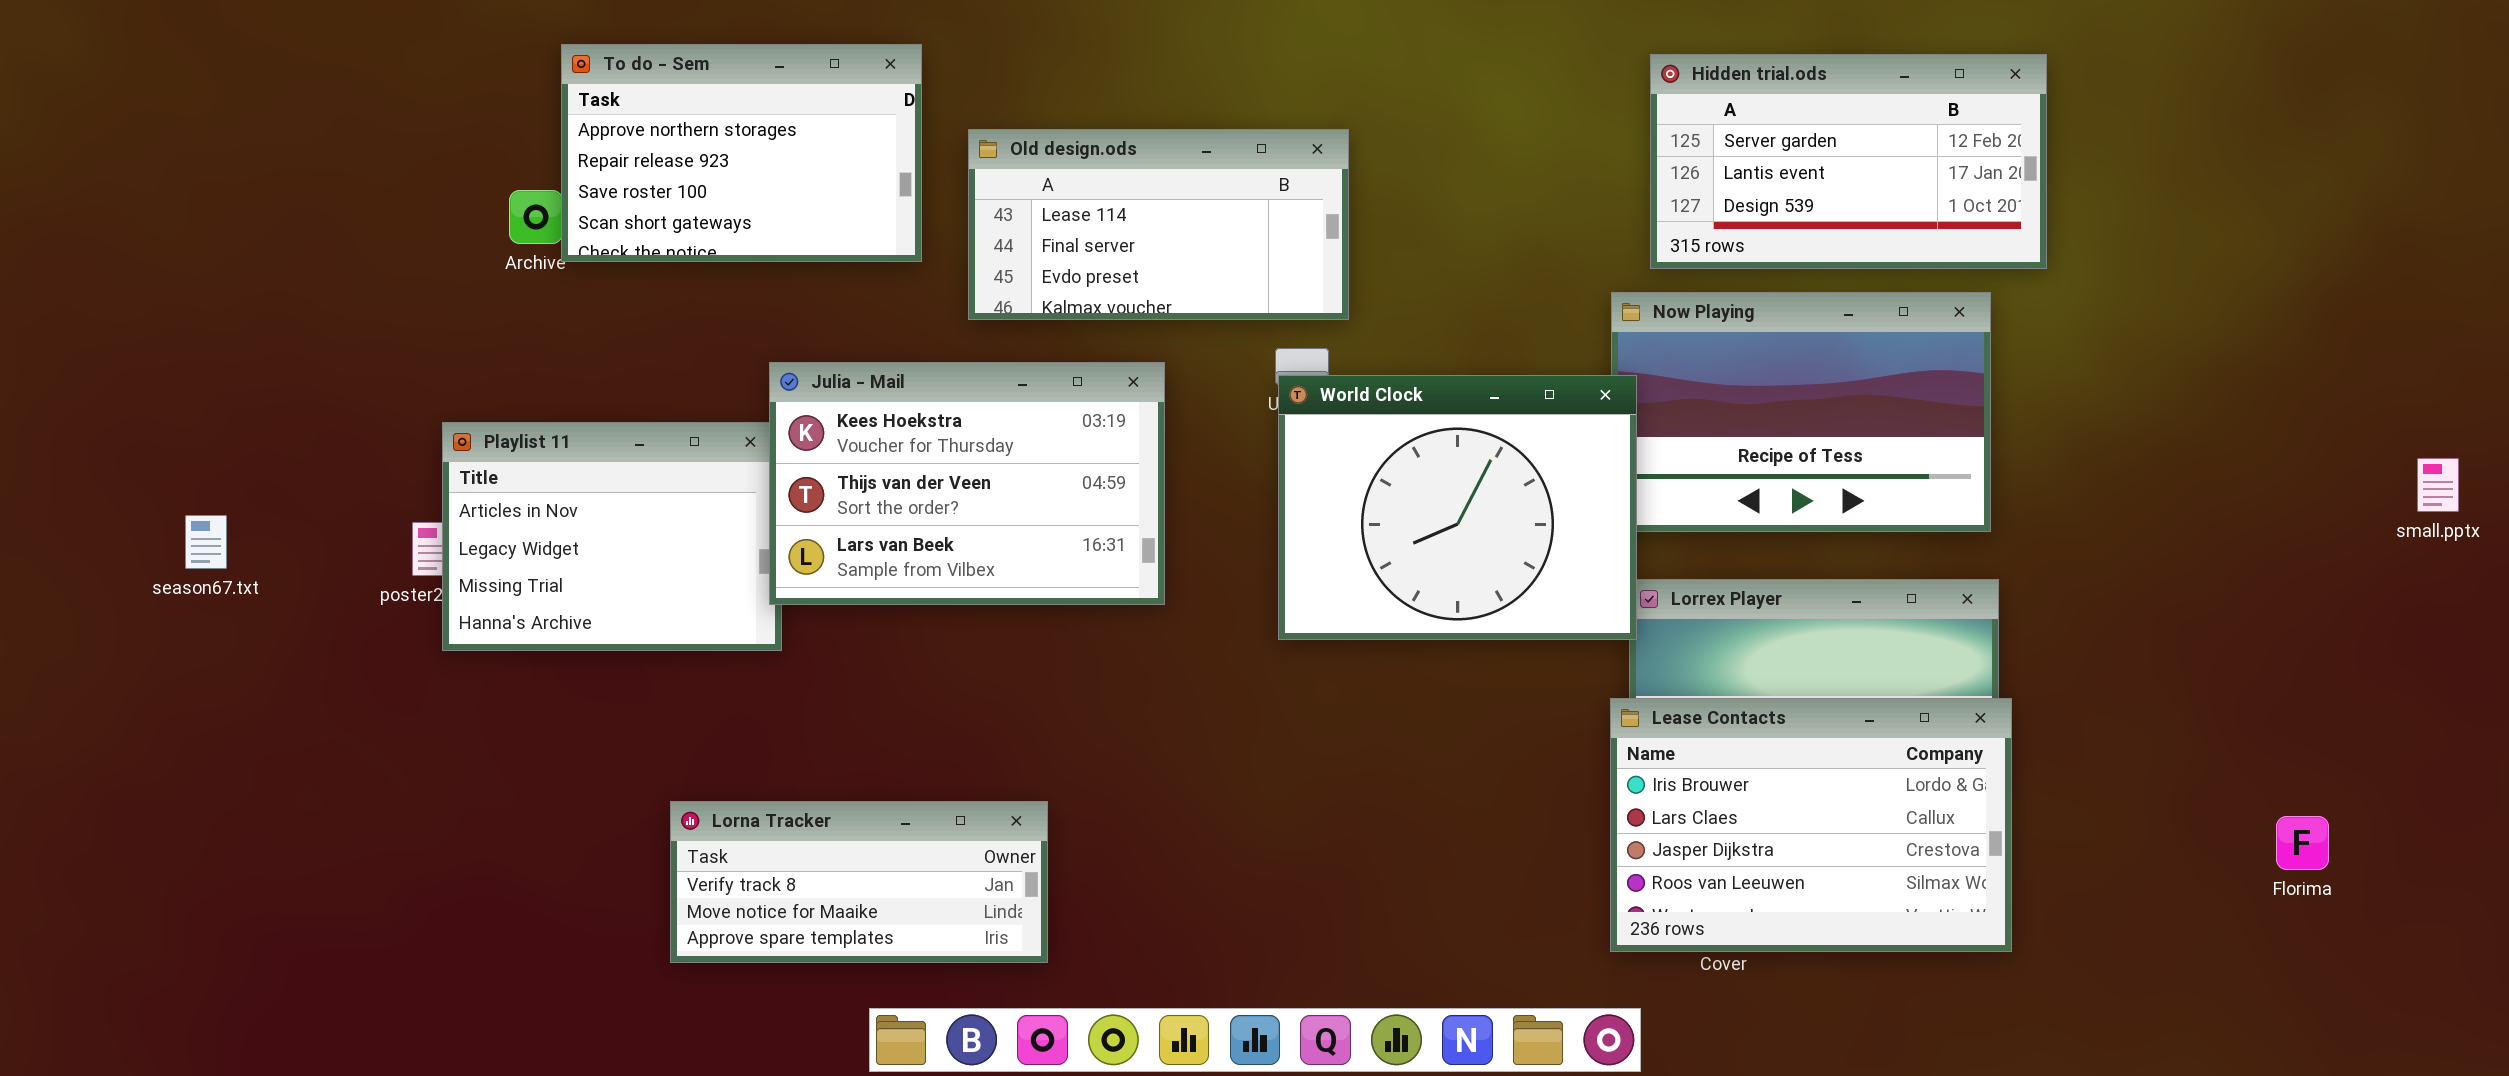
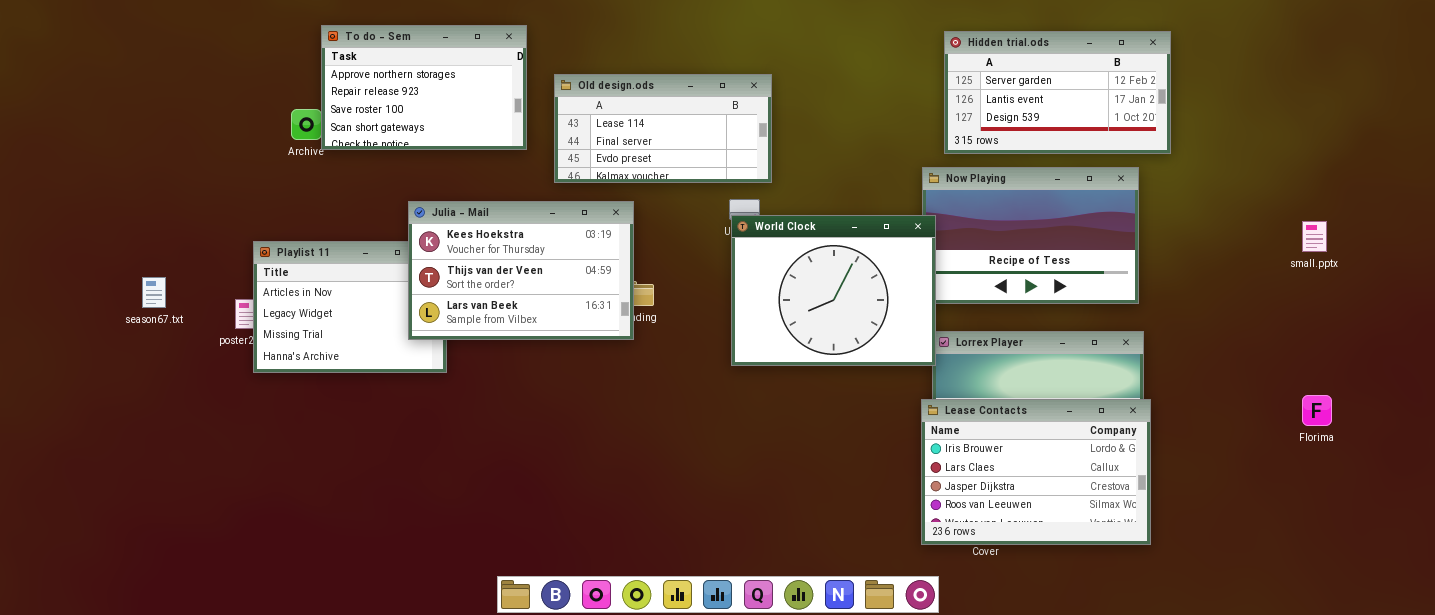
Julia - Mail: [769,362,1165,605] -> [408,201,634,340], moved
small.pptx: [2417,458,2459,512] -> [1302,221,1327,252], moved
season67.txt: [185,515,227,569] -> [142,277,166,308], moved
Lorna Tracker: [670,801,1048,963] -> none, closed
Florima: [2276,816,2329,870] -> [1302,395,1332,426], moved

